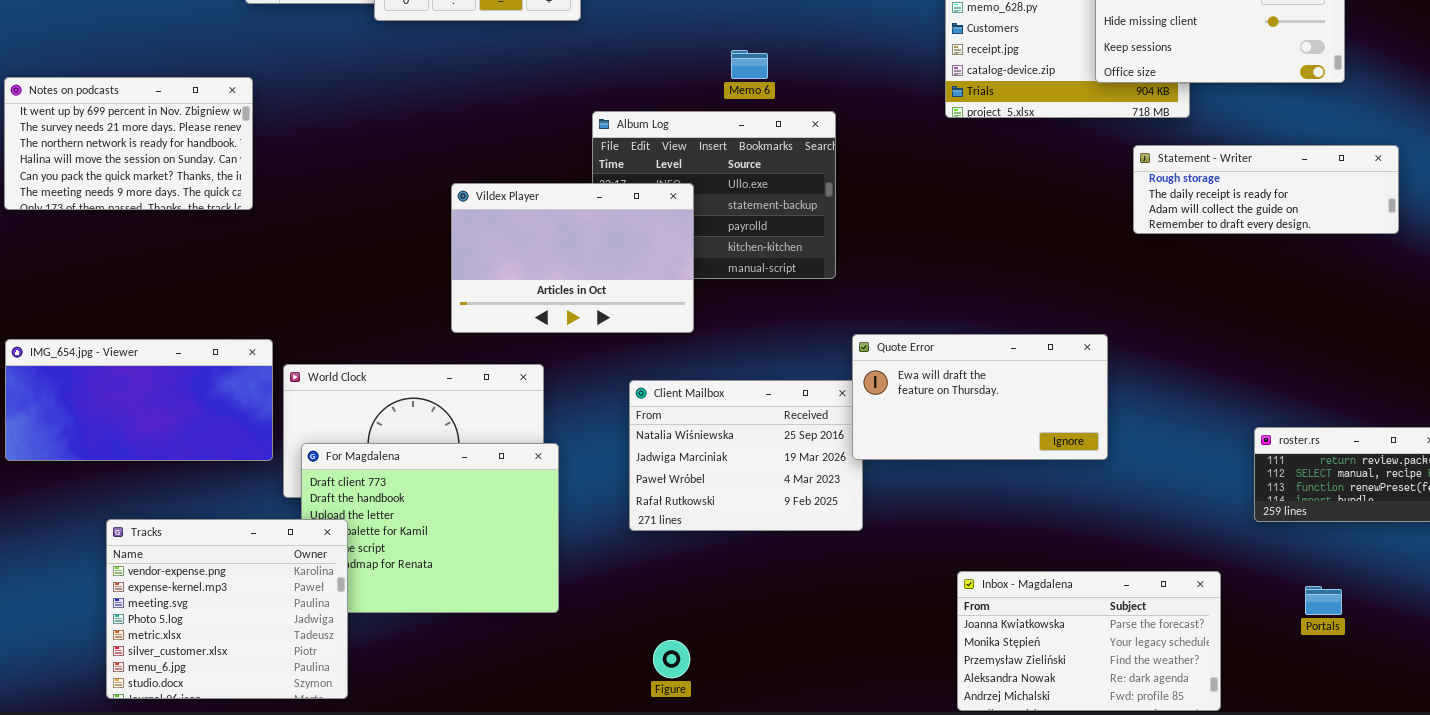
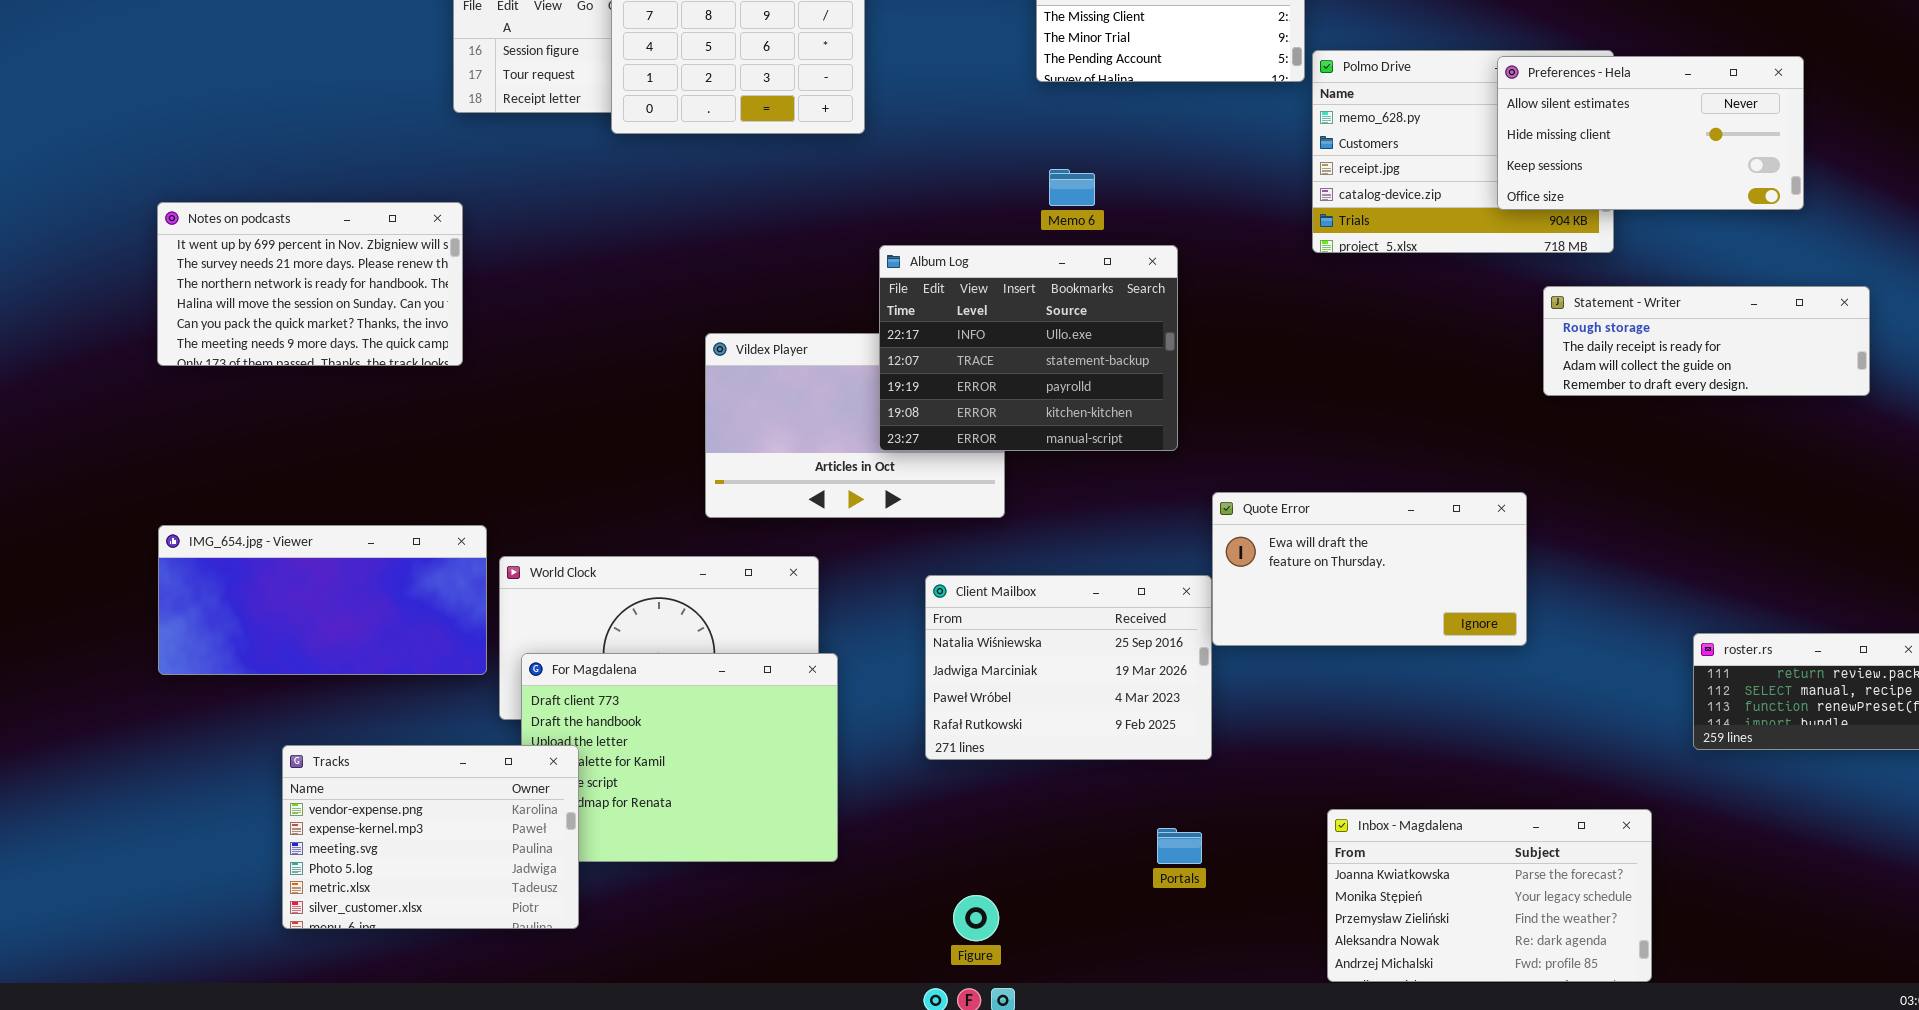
Album Log: [592,111,836,279] -> [879,245,1178,451], raised
Quote Error: [852,334,1108,460] -> [1212,492,1527,646], moved
Tracks: [106,519,348,699] -> [282,745,579,929], resized
Portals: [1305,586,1342,615] -> [1157,828,1202,864], moved

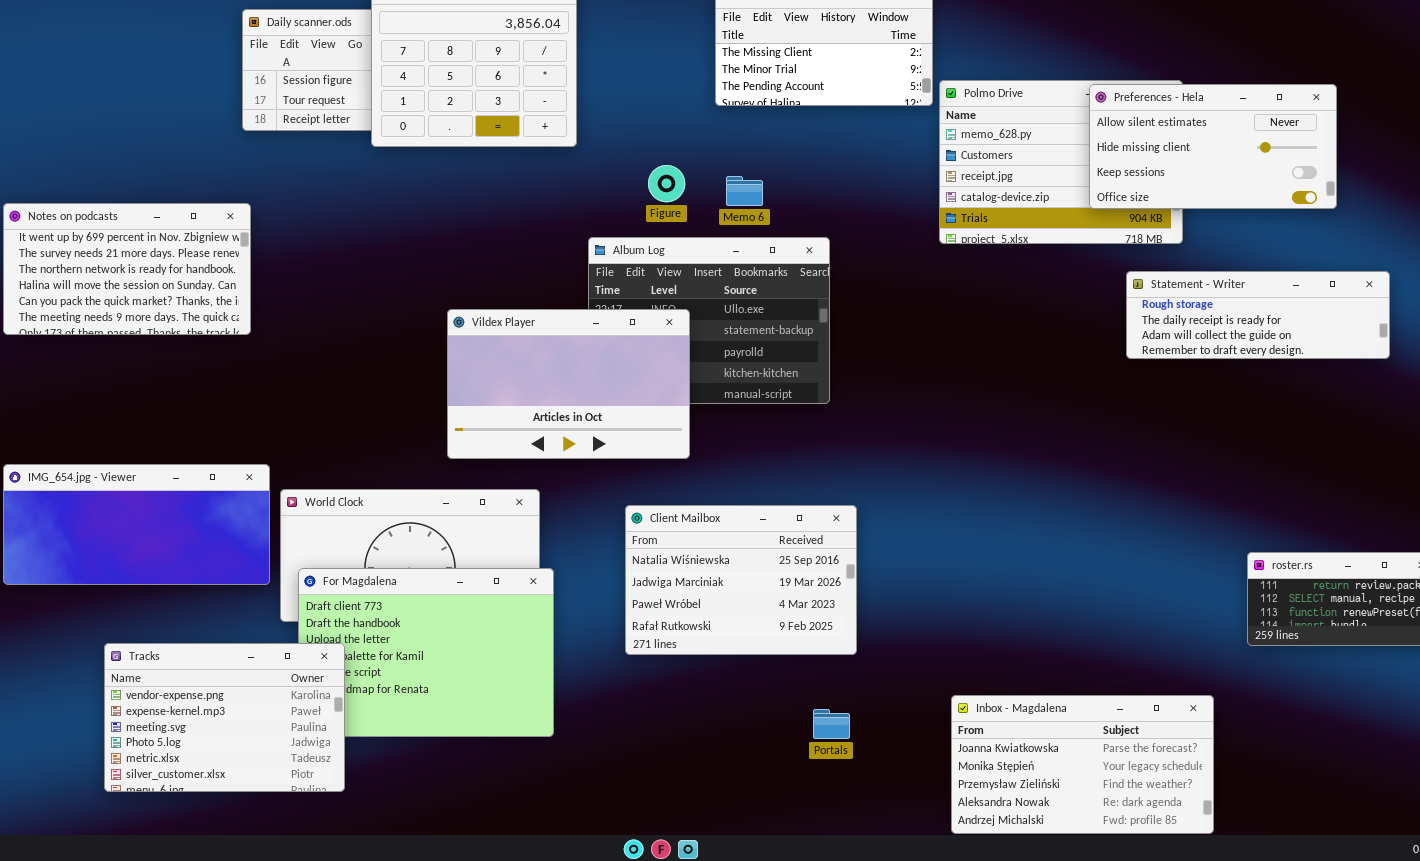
Vildex Player: [705,333,1005,518] -> [447,309,690,459], raised
Quote Error: [1212,492,1527,646] -> none, closed
Figure: [953,895,999,941] -> [648,165,685,202], moved

